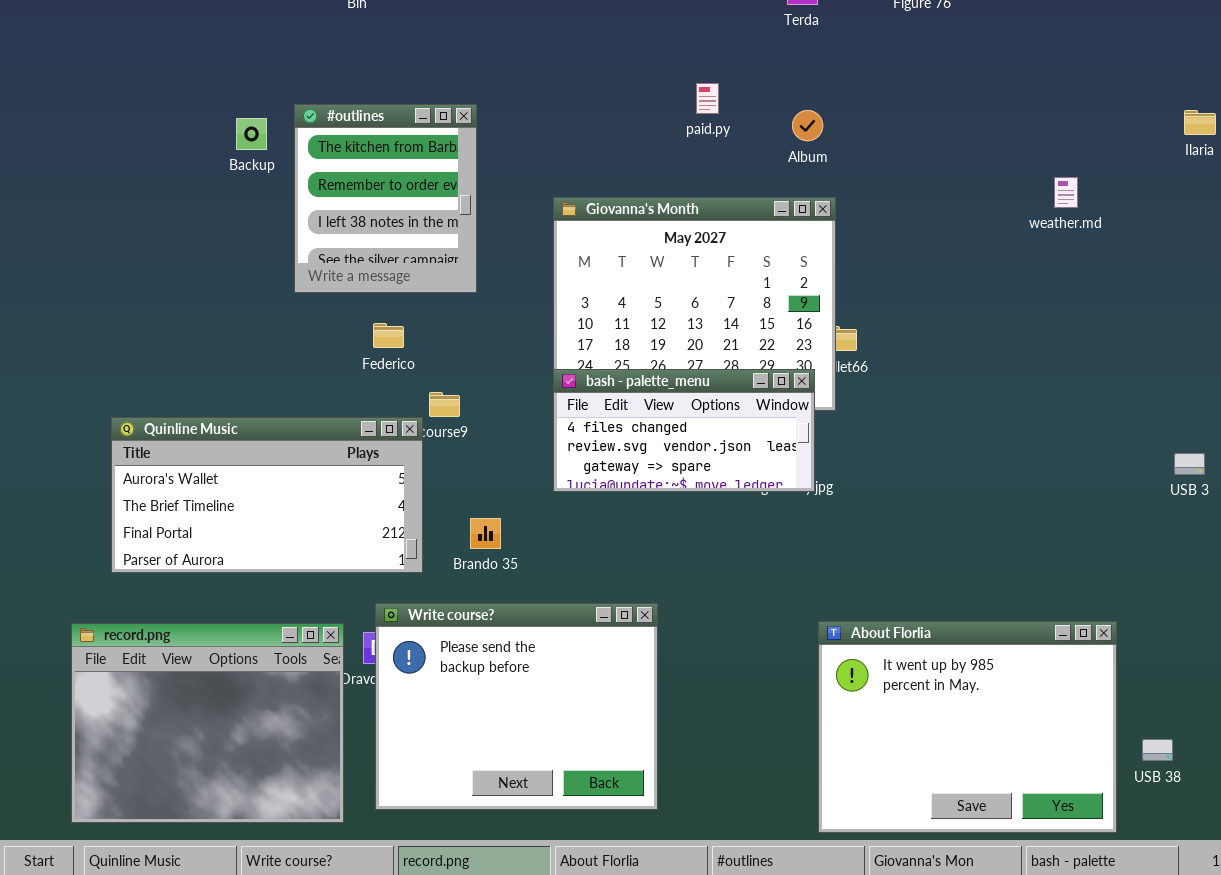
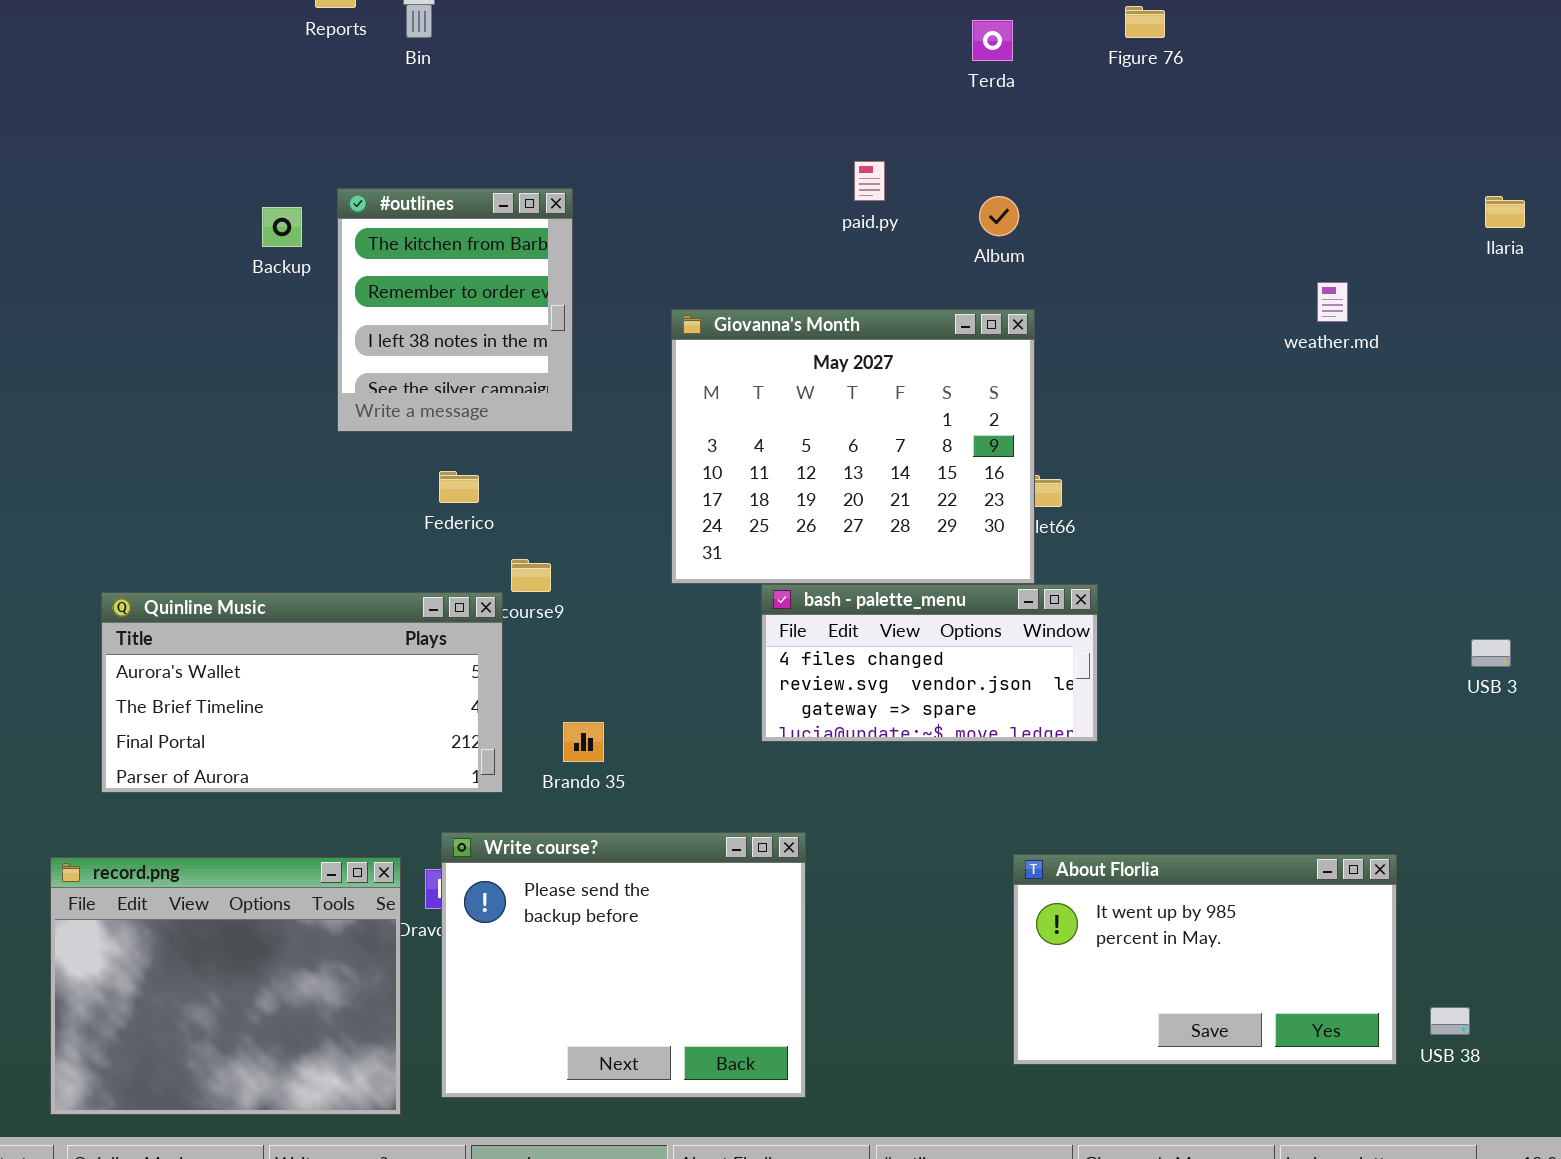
bash - palette_menu: [553,369,815,492] -> [761,584,1098,742], moved
About Florlia: [818,621,1117,833] -> [1013,854,1397,1065], resized

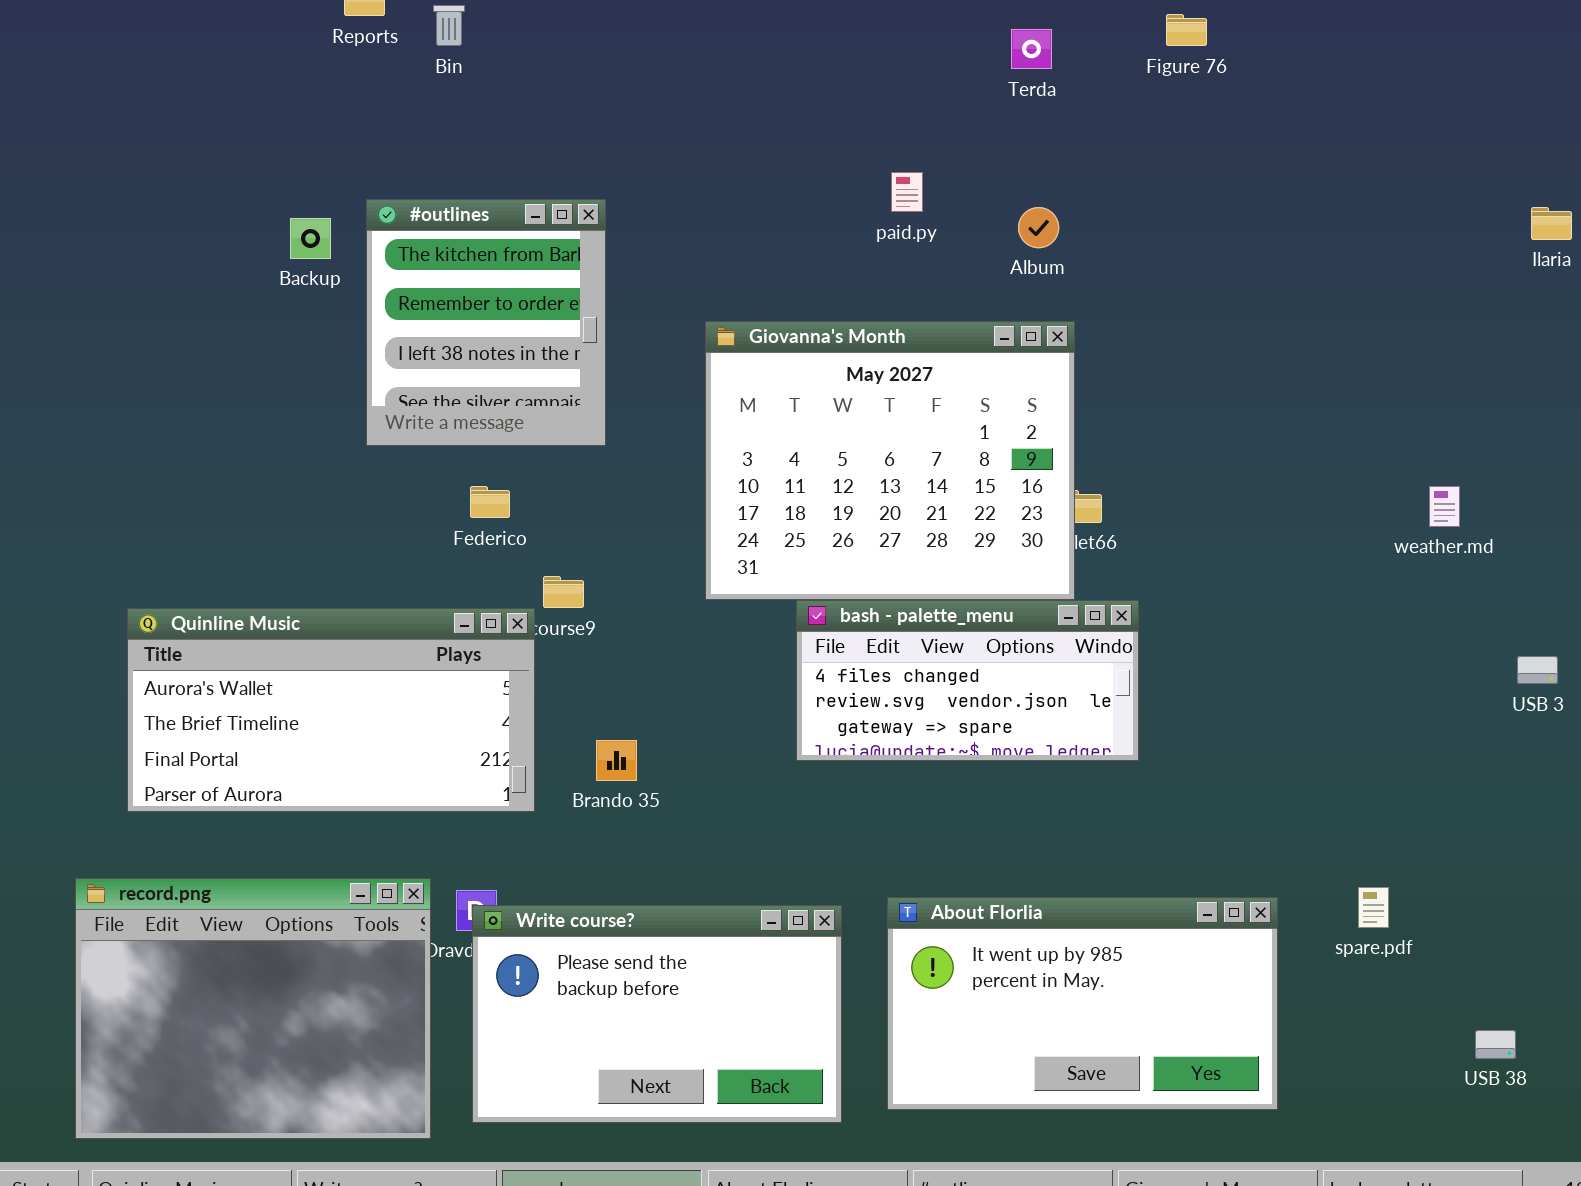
weather.md: [1317,282,1348,322] -> [1429,486,1460,527], moved
Write course?: [441,832,806,1098] -> [472,905,842,1123], resized
About Florlia: [1013,854,1397,1065] -> [887,897,1278,1110], moved

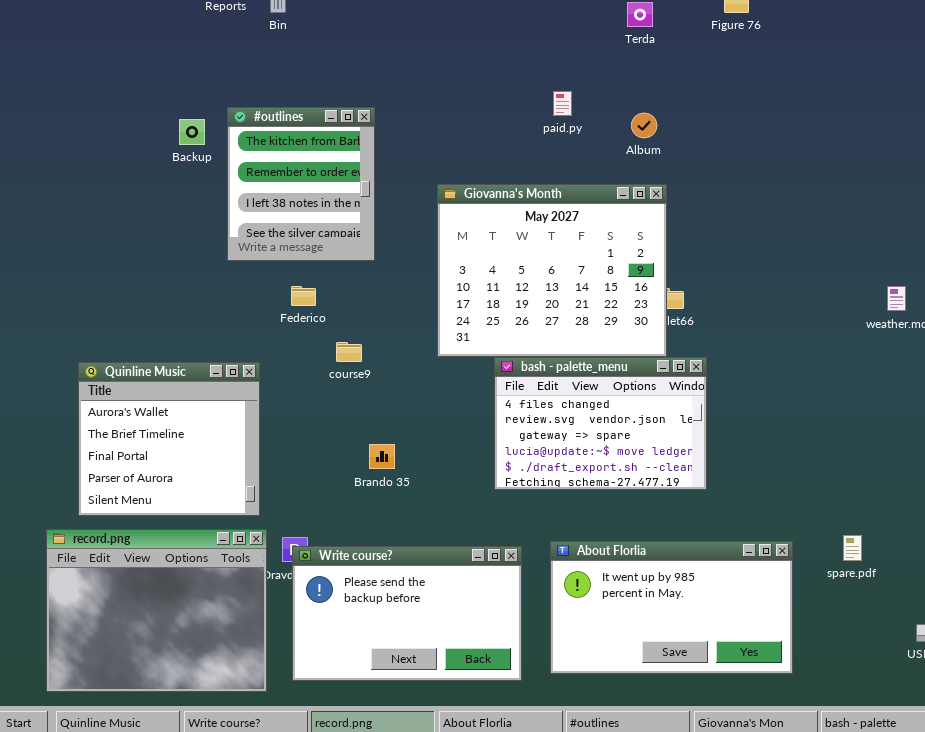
bash - palette_menu: [796,600,1139,761] -> [494,357,707,490], resized
Quinline Music: [127,608,535,812] -> [78,362,260,516], resized

